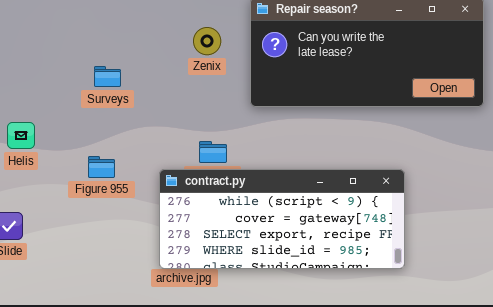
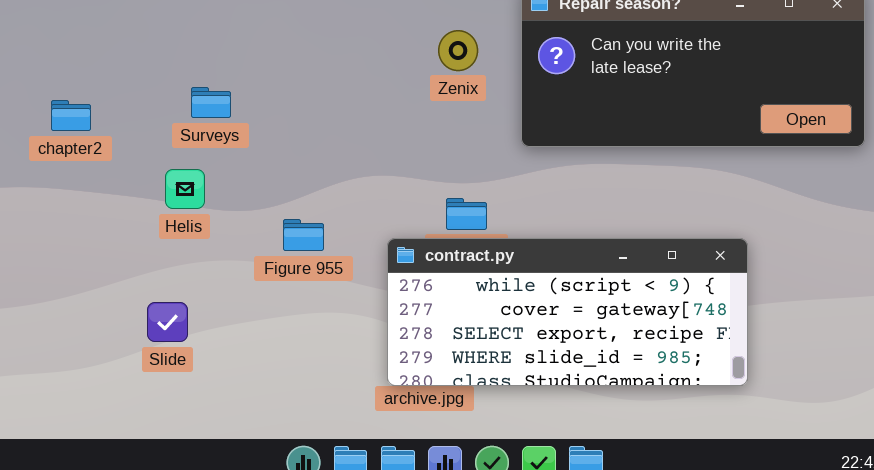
Surveys: [94,66,121,87] -> [191,87,231,118], moved

